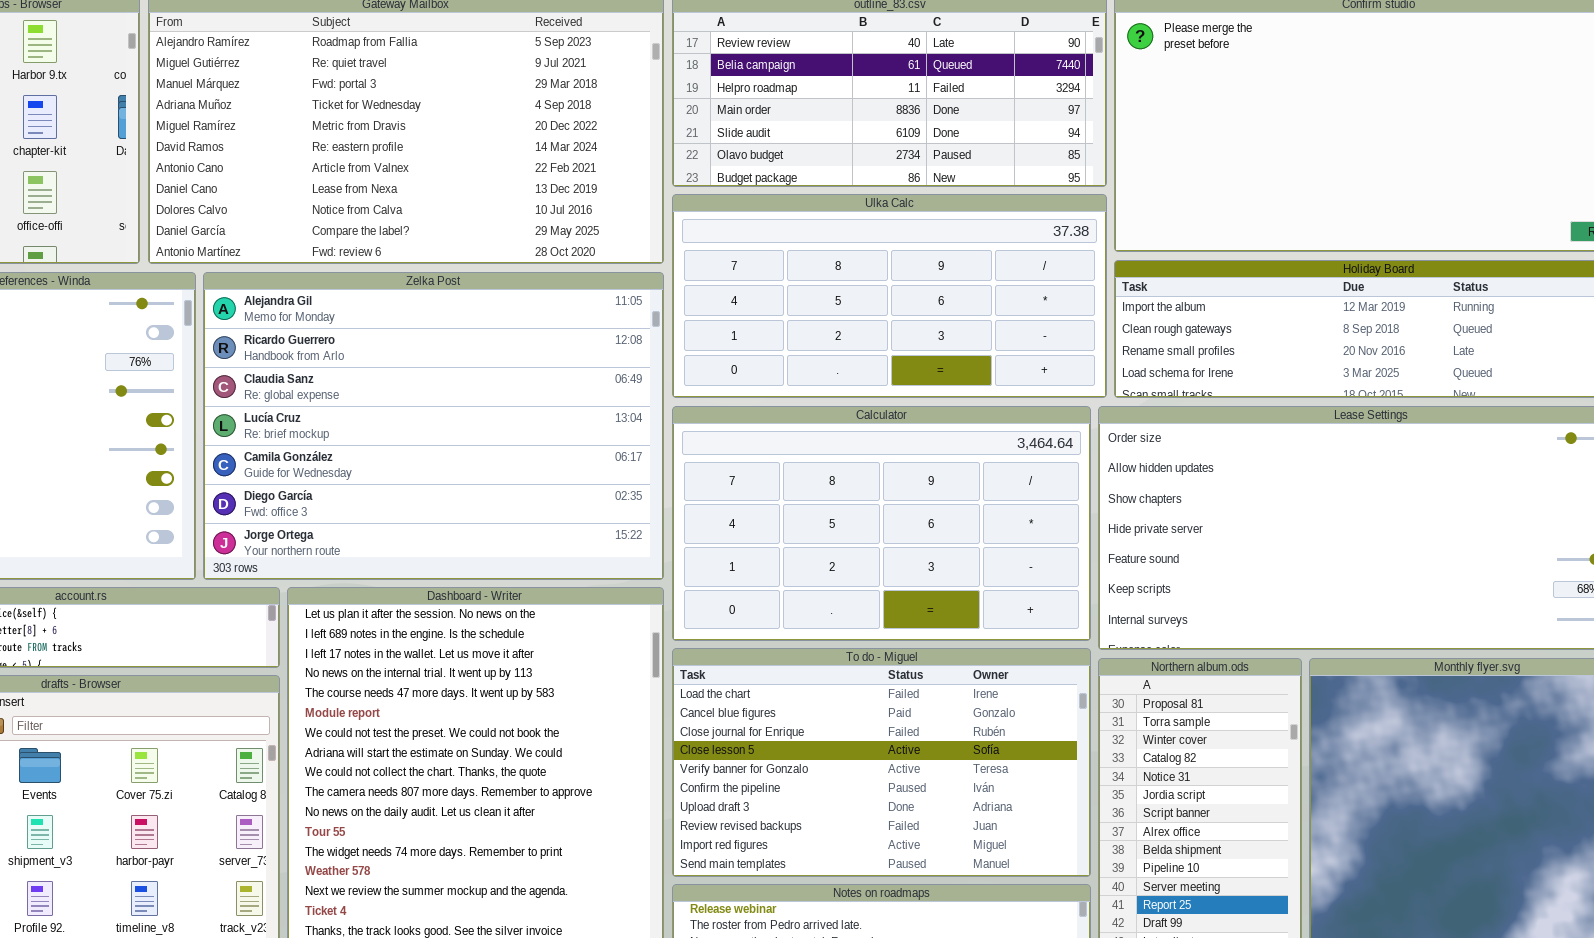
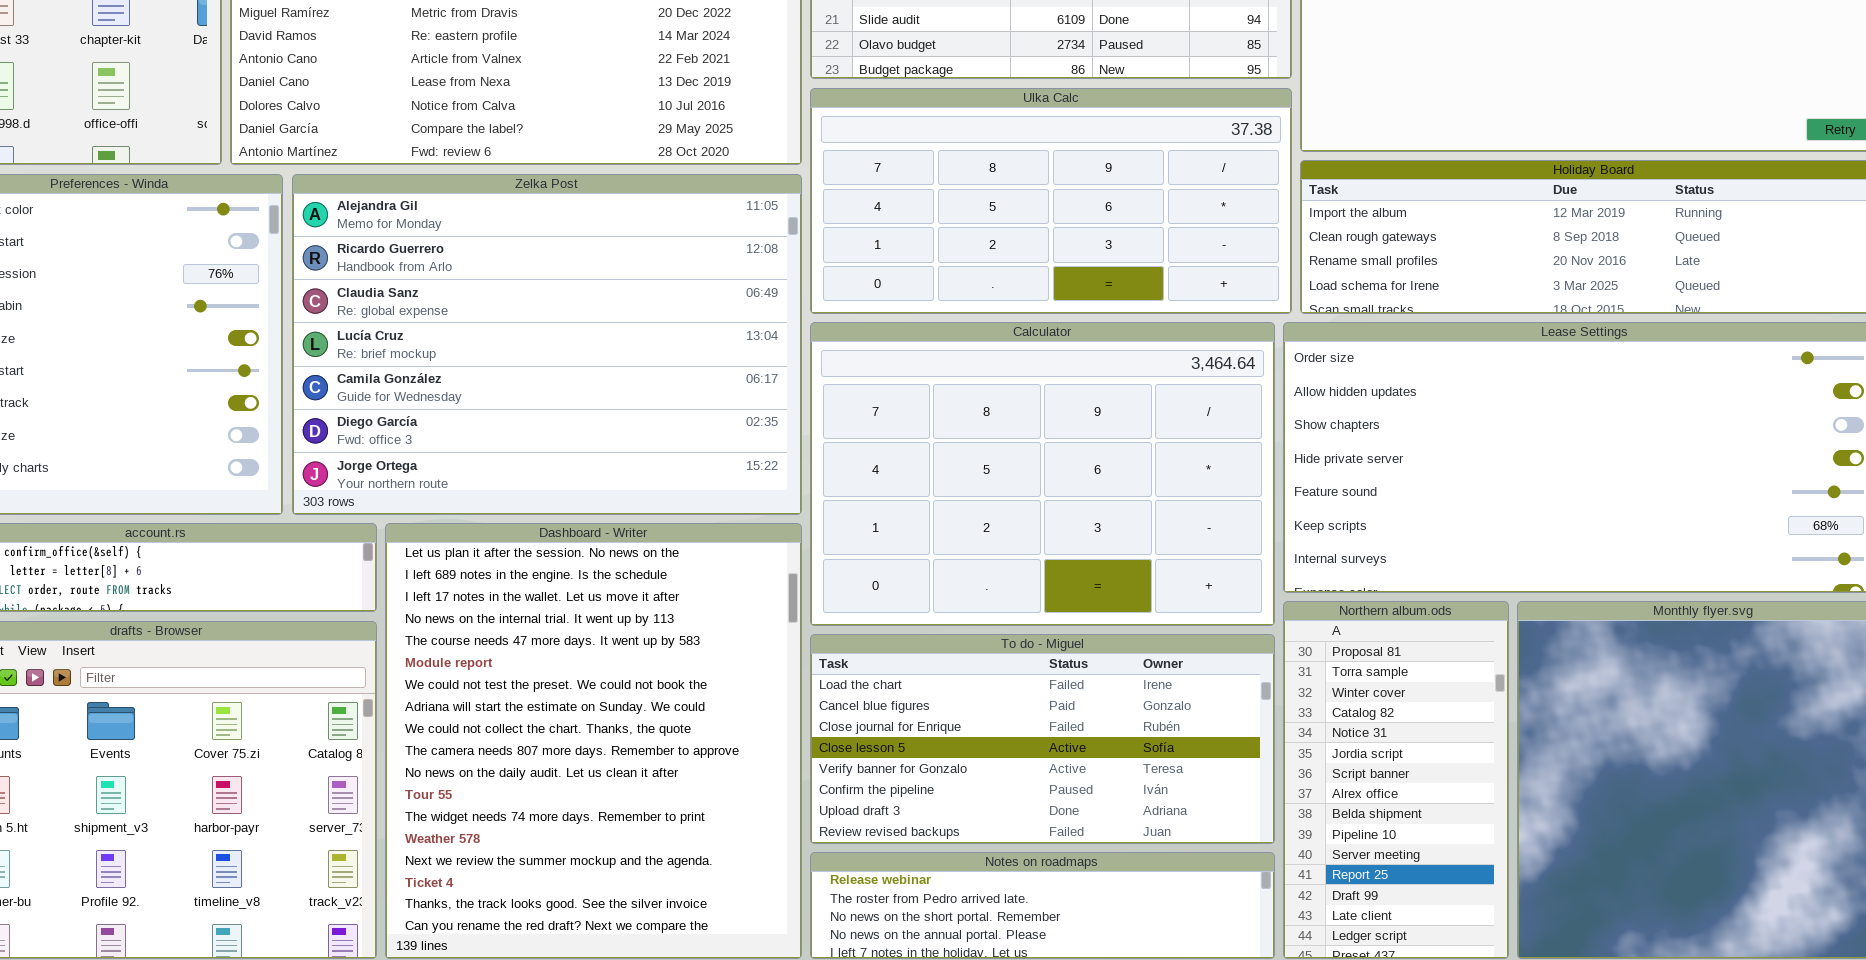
Calculator: [672,406,1091,641] -> [810,322,1275,626], resized
To do - Miguel: [672,648,1091,877] -> [810,634,1275,844], resized

